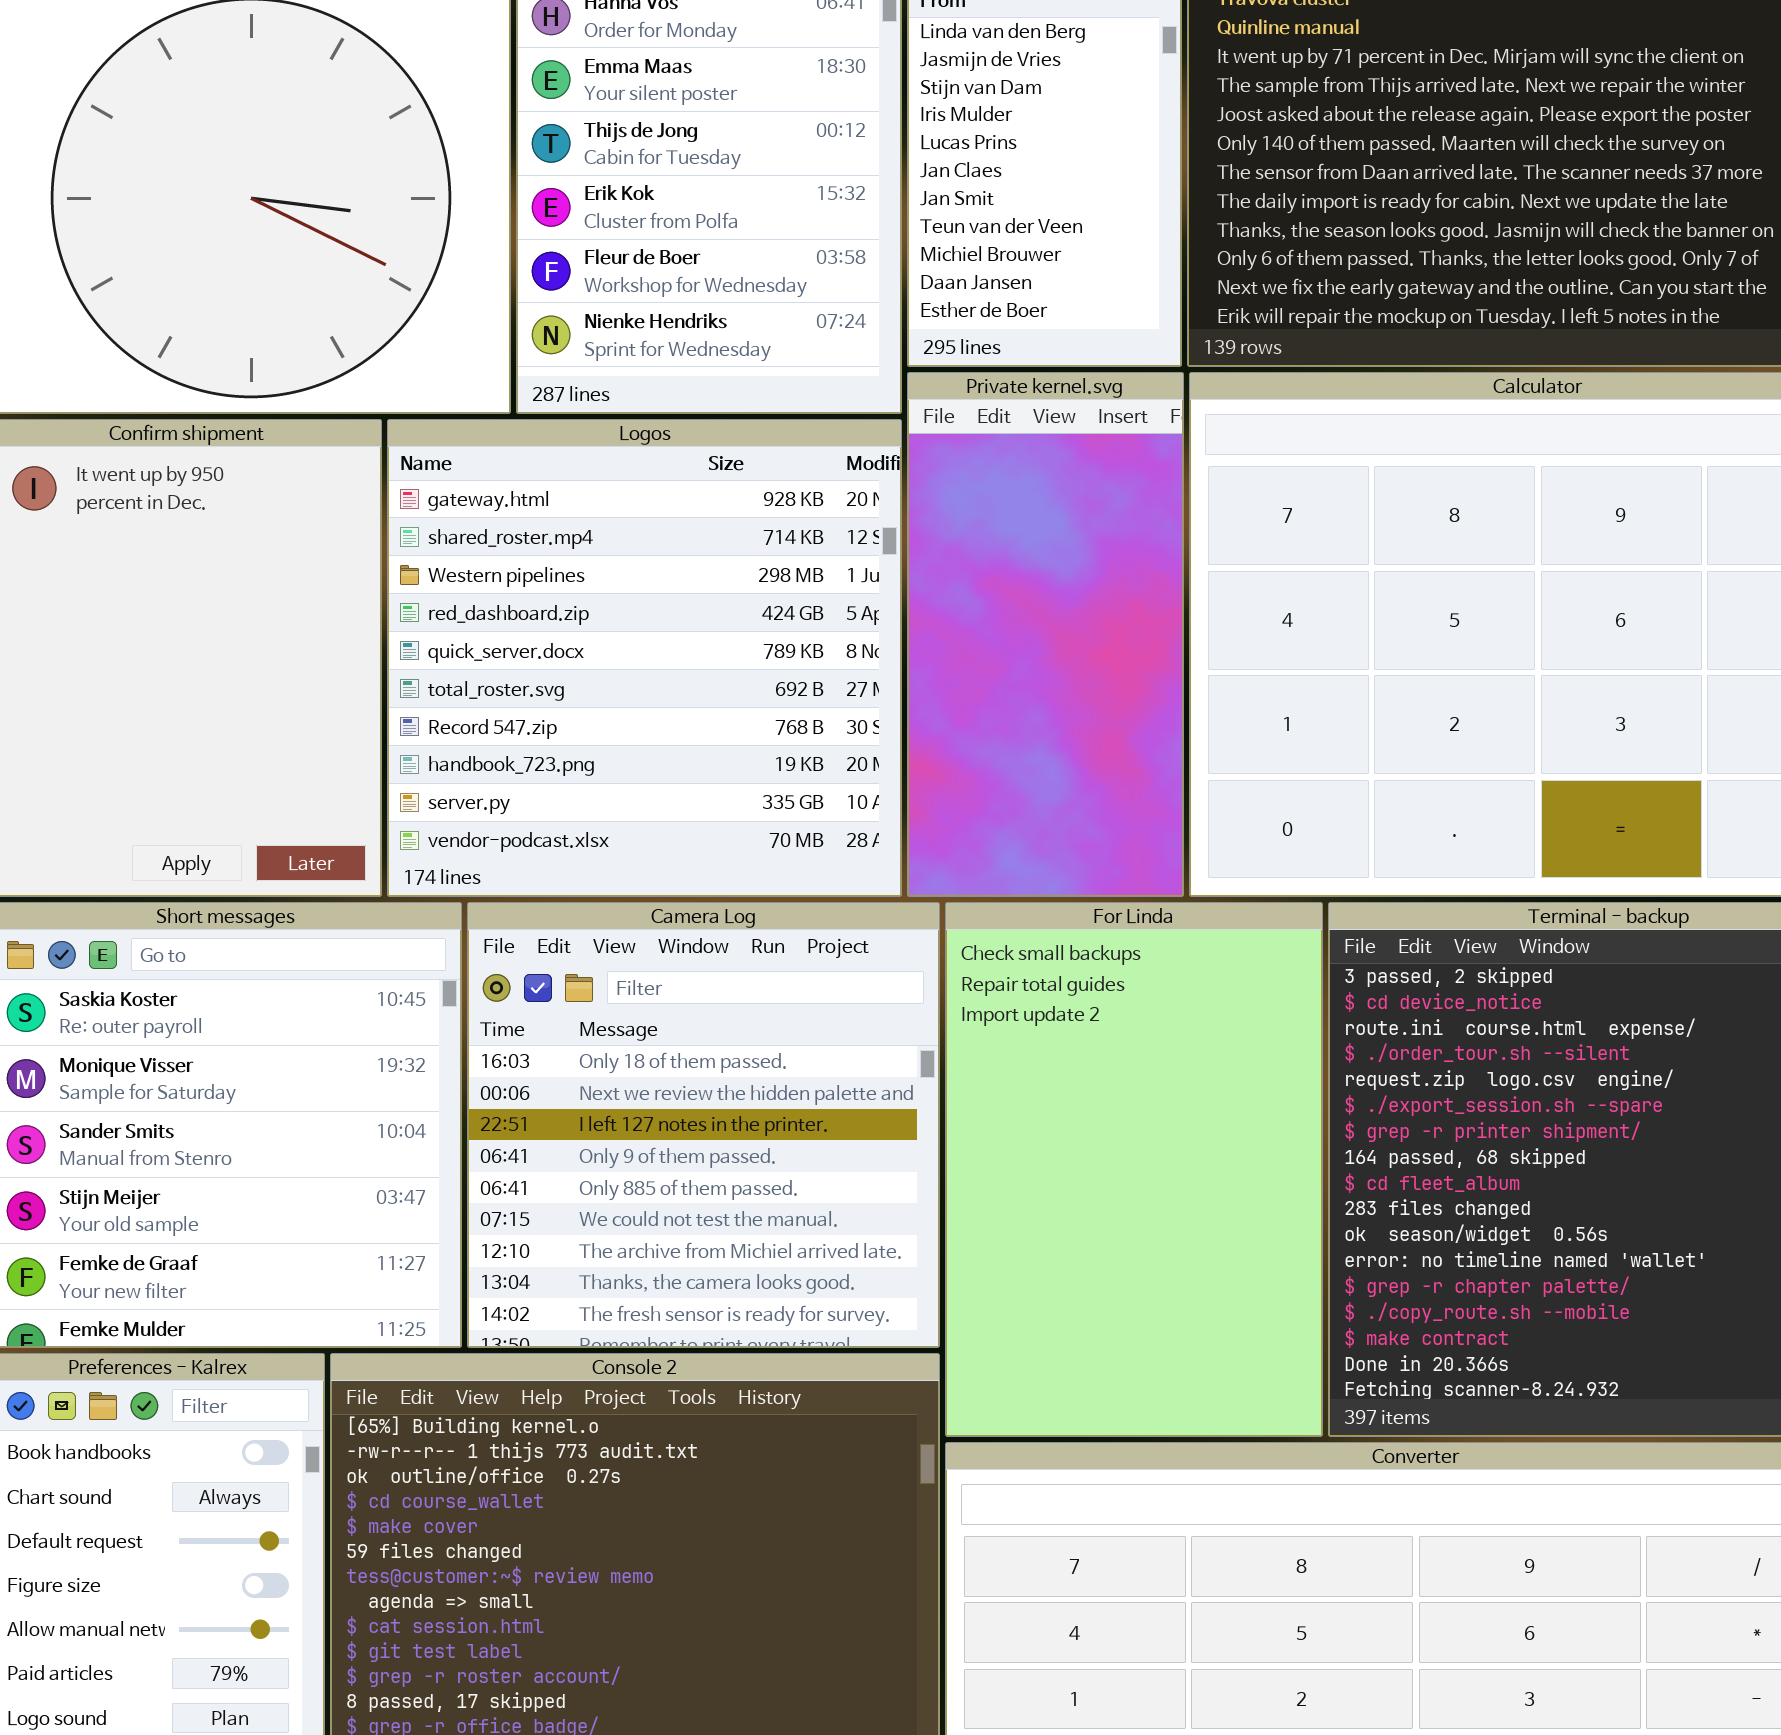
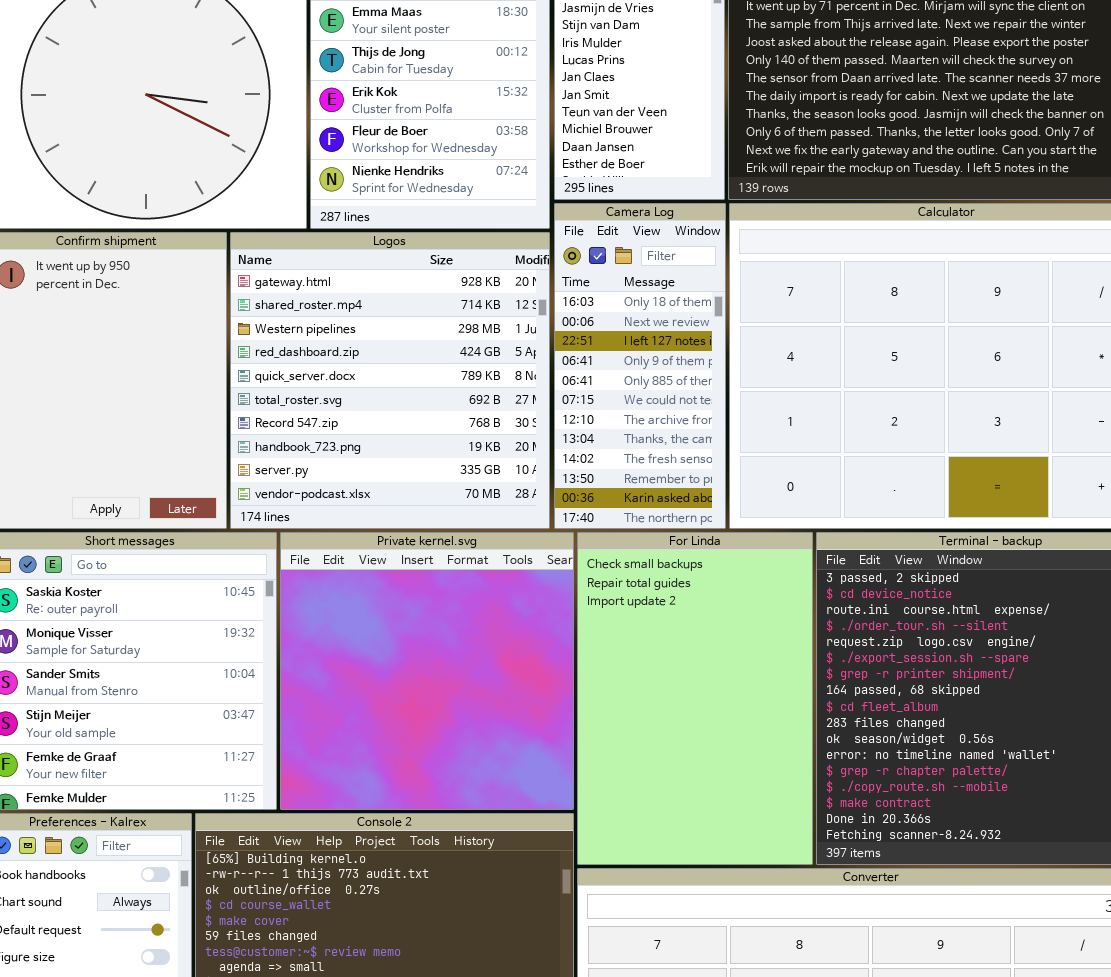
Private kernel.svg: [907,372,1184,897] -> [280,532,574,810], moved, resized
Camera Log: [467,902,940,1348] -> [554,203,726,529], moved, resized

